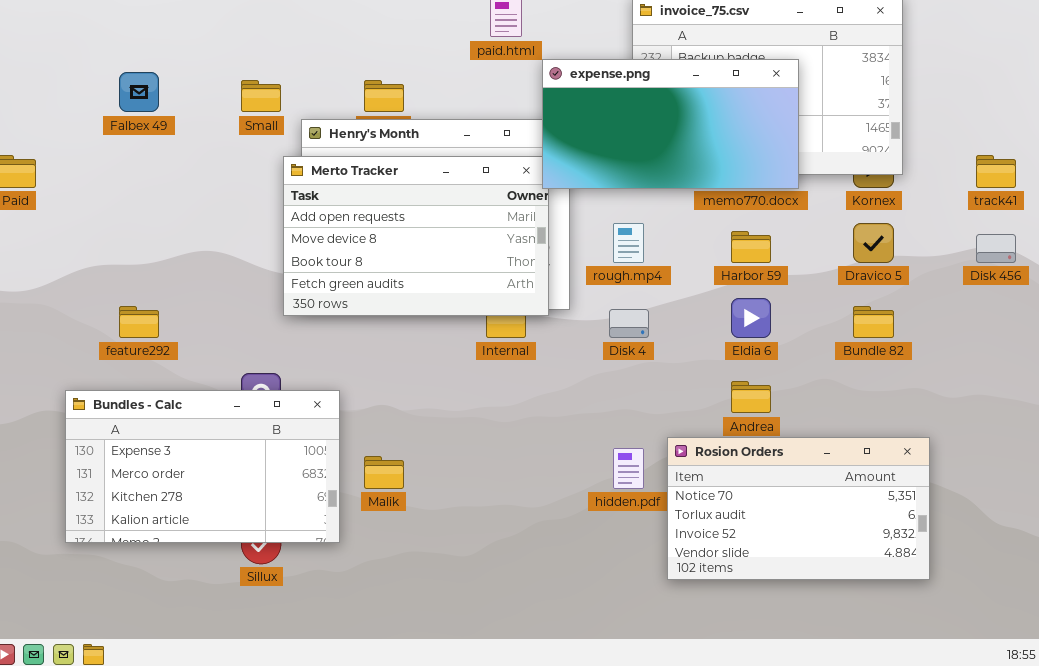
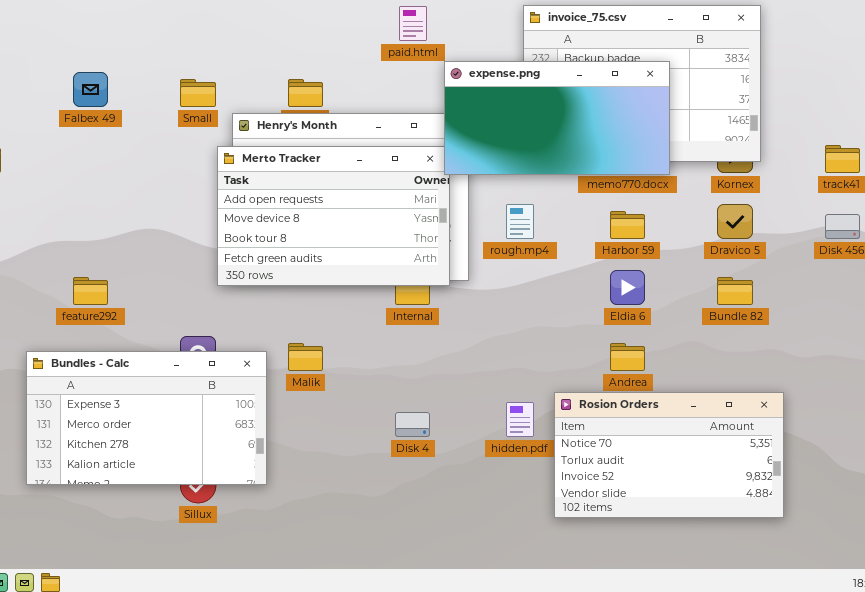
Disk 4: [609,309,649,338] -> [395,412,430,437], moved
Malik: [364,456,404,489] -> [288,343,323,371], moved

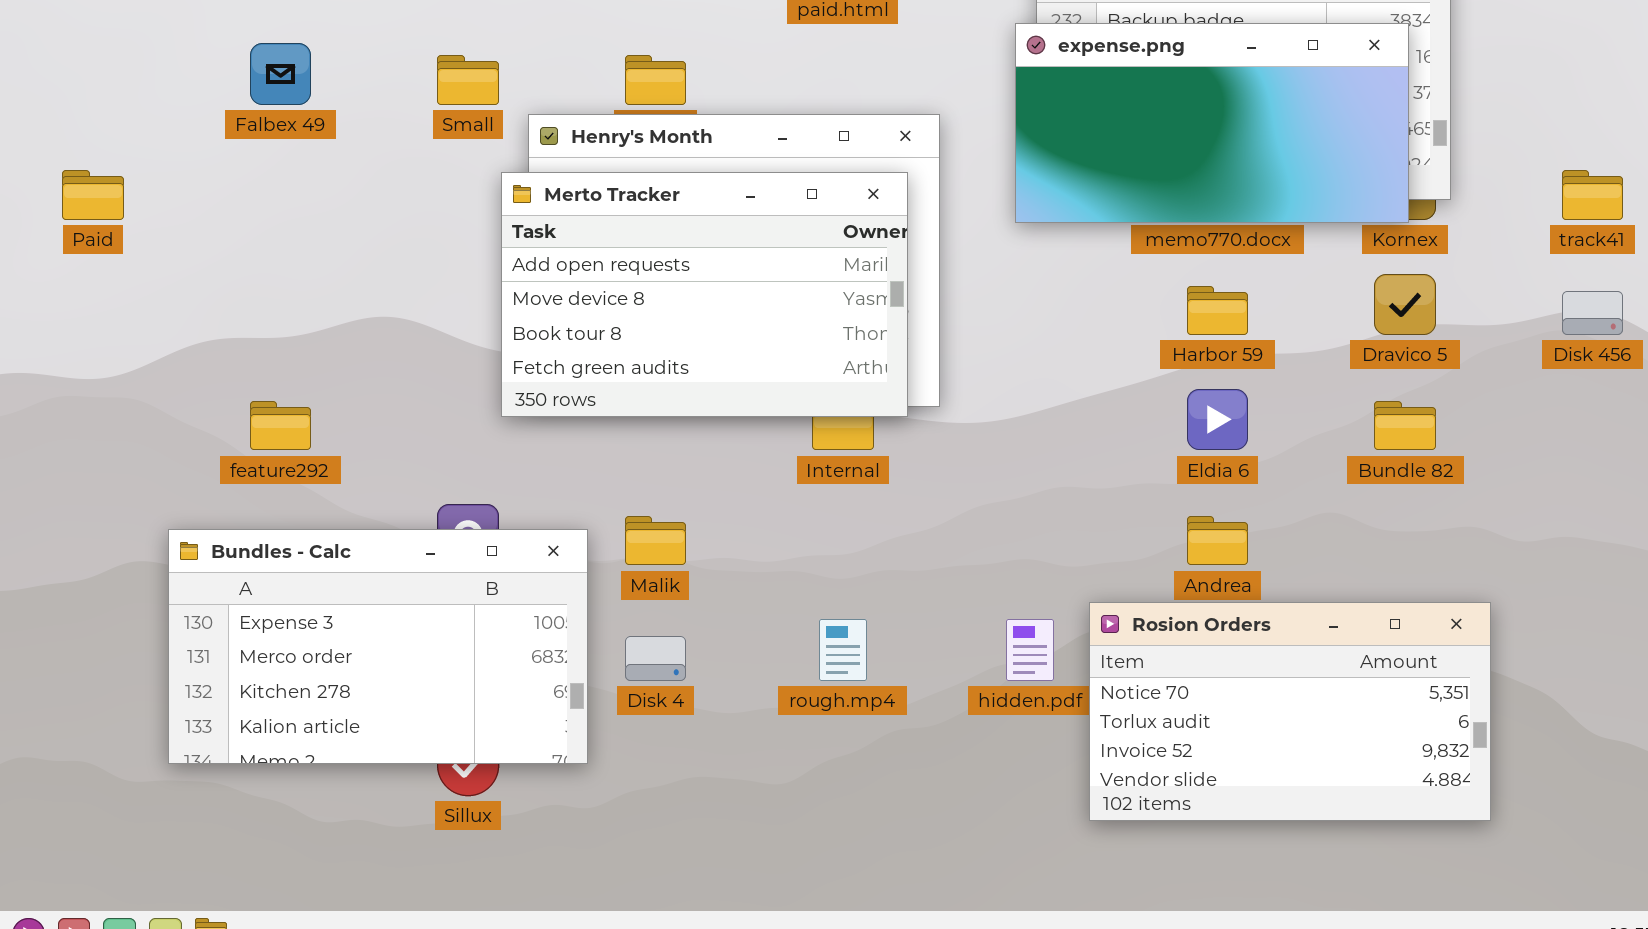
expense.png: [444,61,670,175] -> [1015,23,1409,223], moved
rough.mp4: [506,204,534,239] -> [819,619,867,681], moved
Disk 4: [395,412,430,437] -> [625,636,686,681], moved

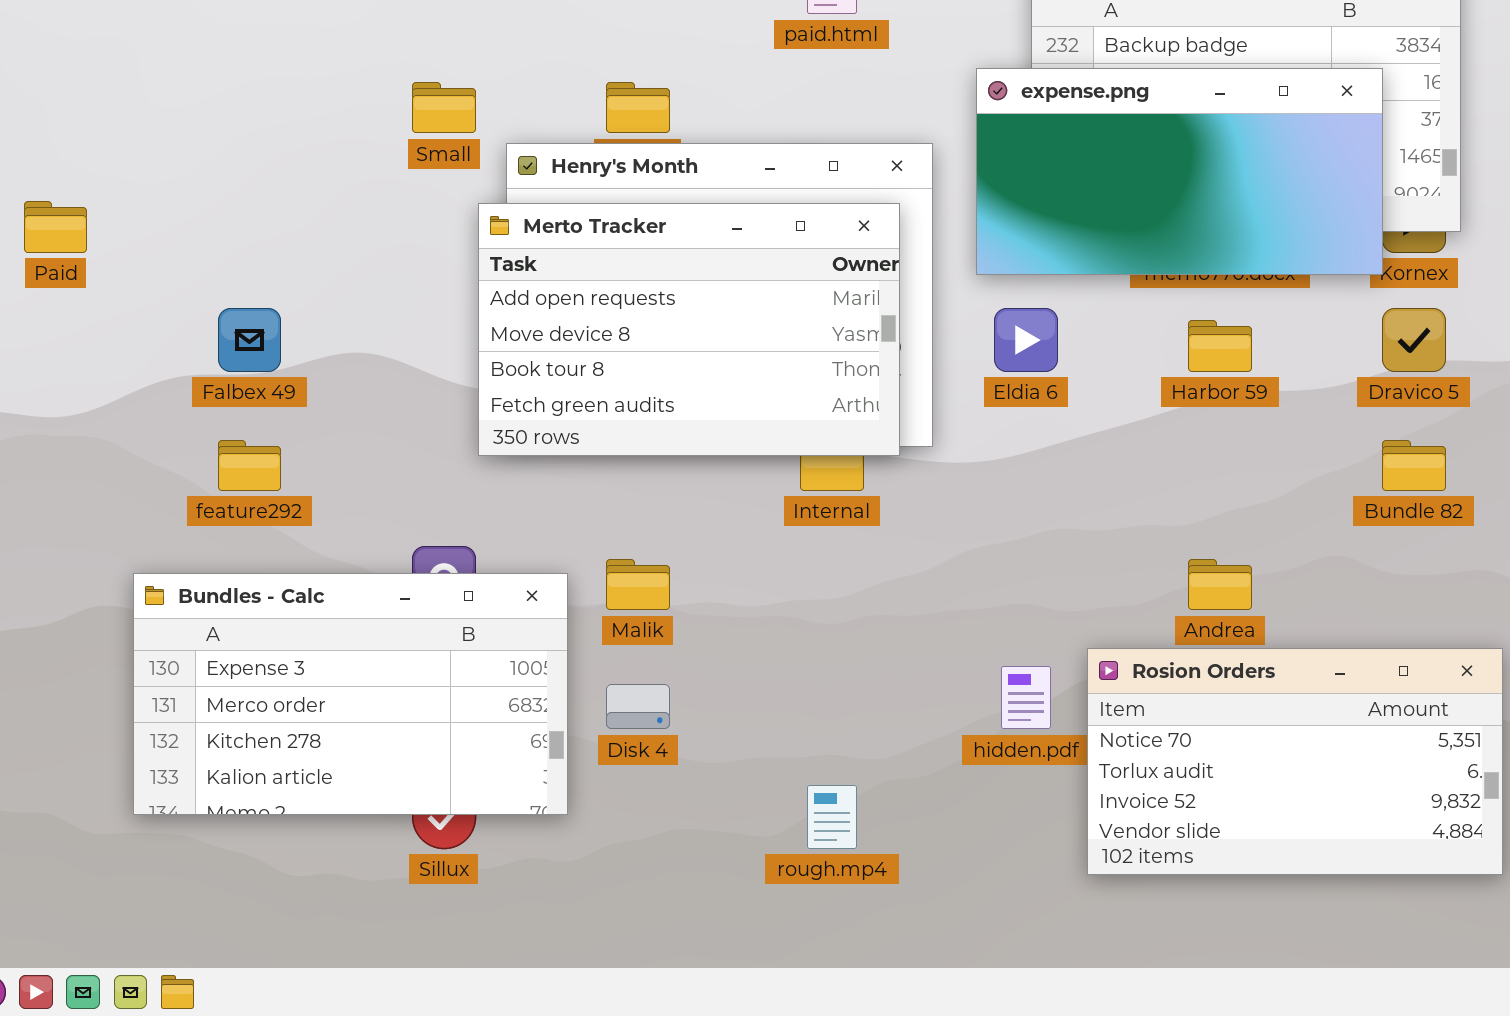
expense.png: [1015,23,1409,223] -> [976,68,1383,275], moved
Falbex 49: [250,43,311,105] -> [218,308,281,372], moved
Eldia 6: [1187,389,1248,450] -> [994,308,1058,372], moved
rough.mp4: [819,619,867,681] -> [807,785,857,849], moved

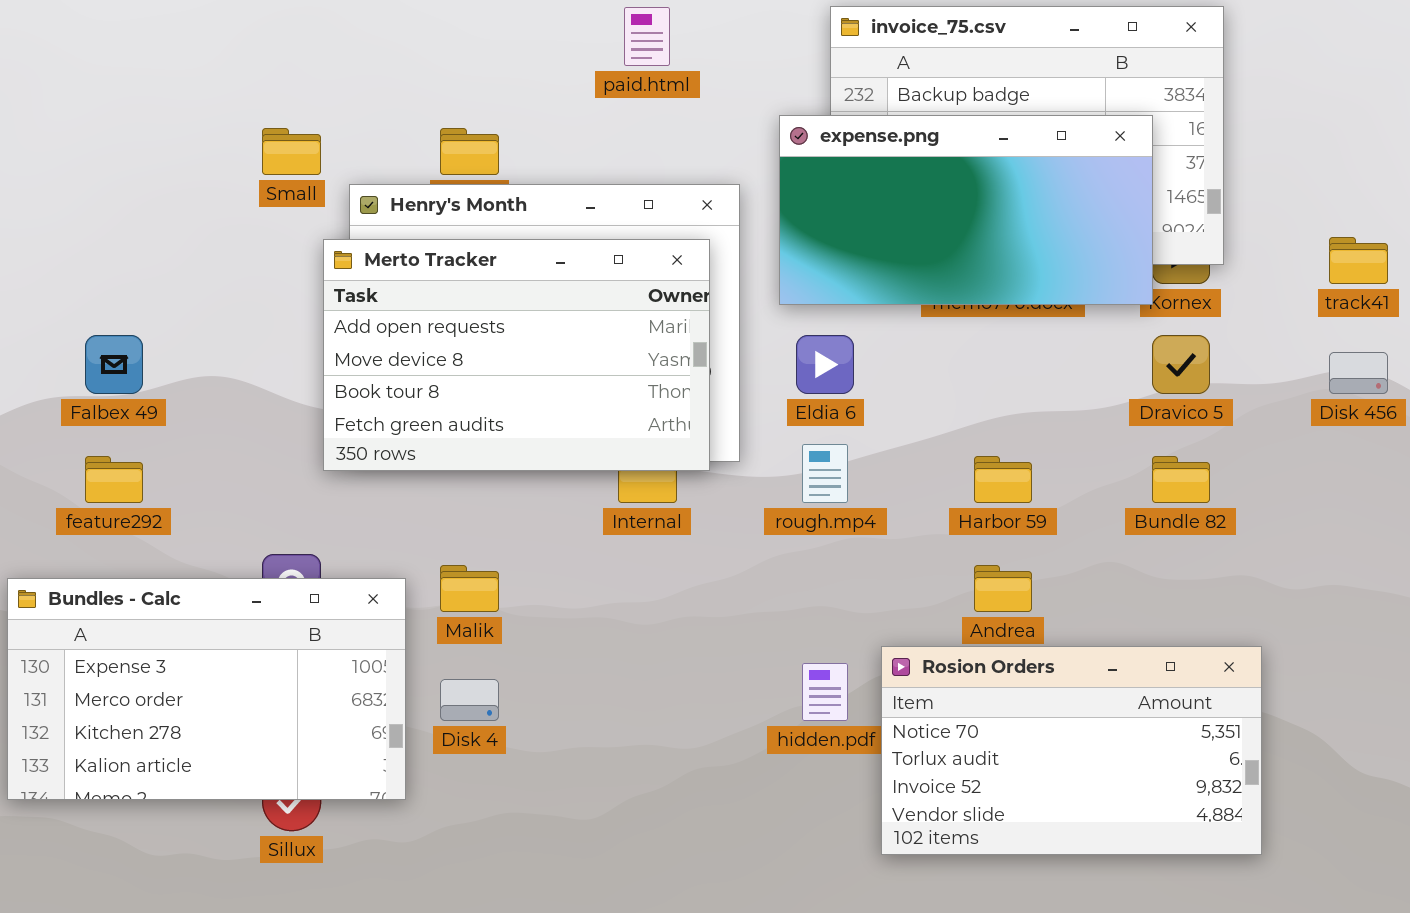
Harbor 59: [1188,320,1252,372] -> [974,456,1032,503], moved
rough.mp4: [807,785,857,849] -> [802,444,848,503], moved

